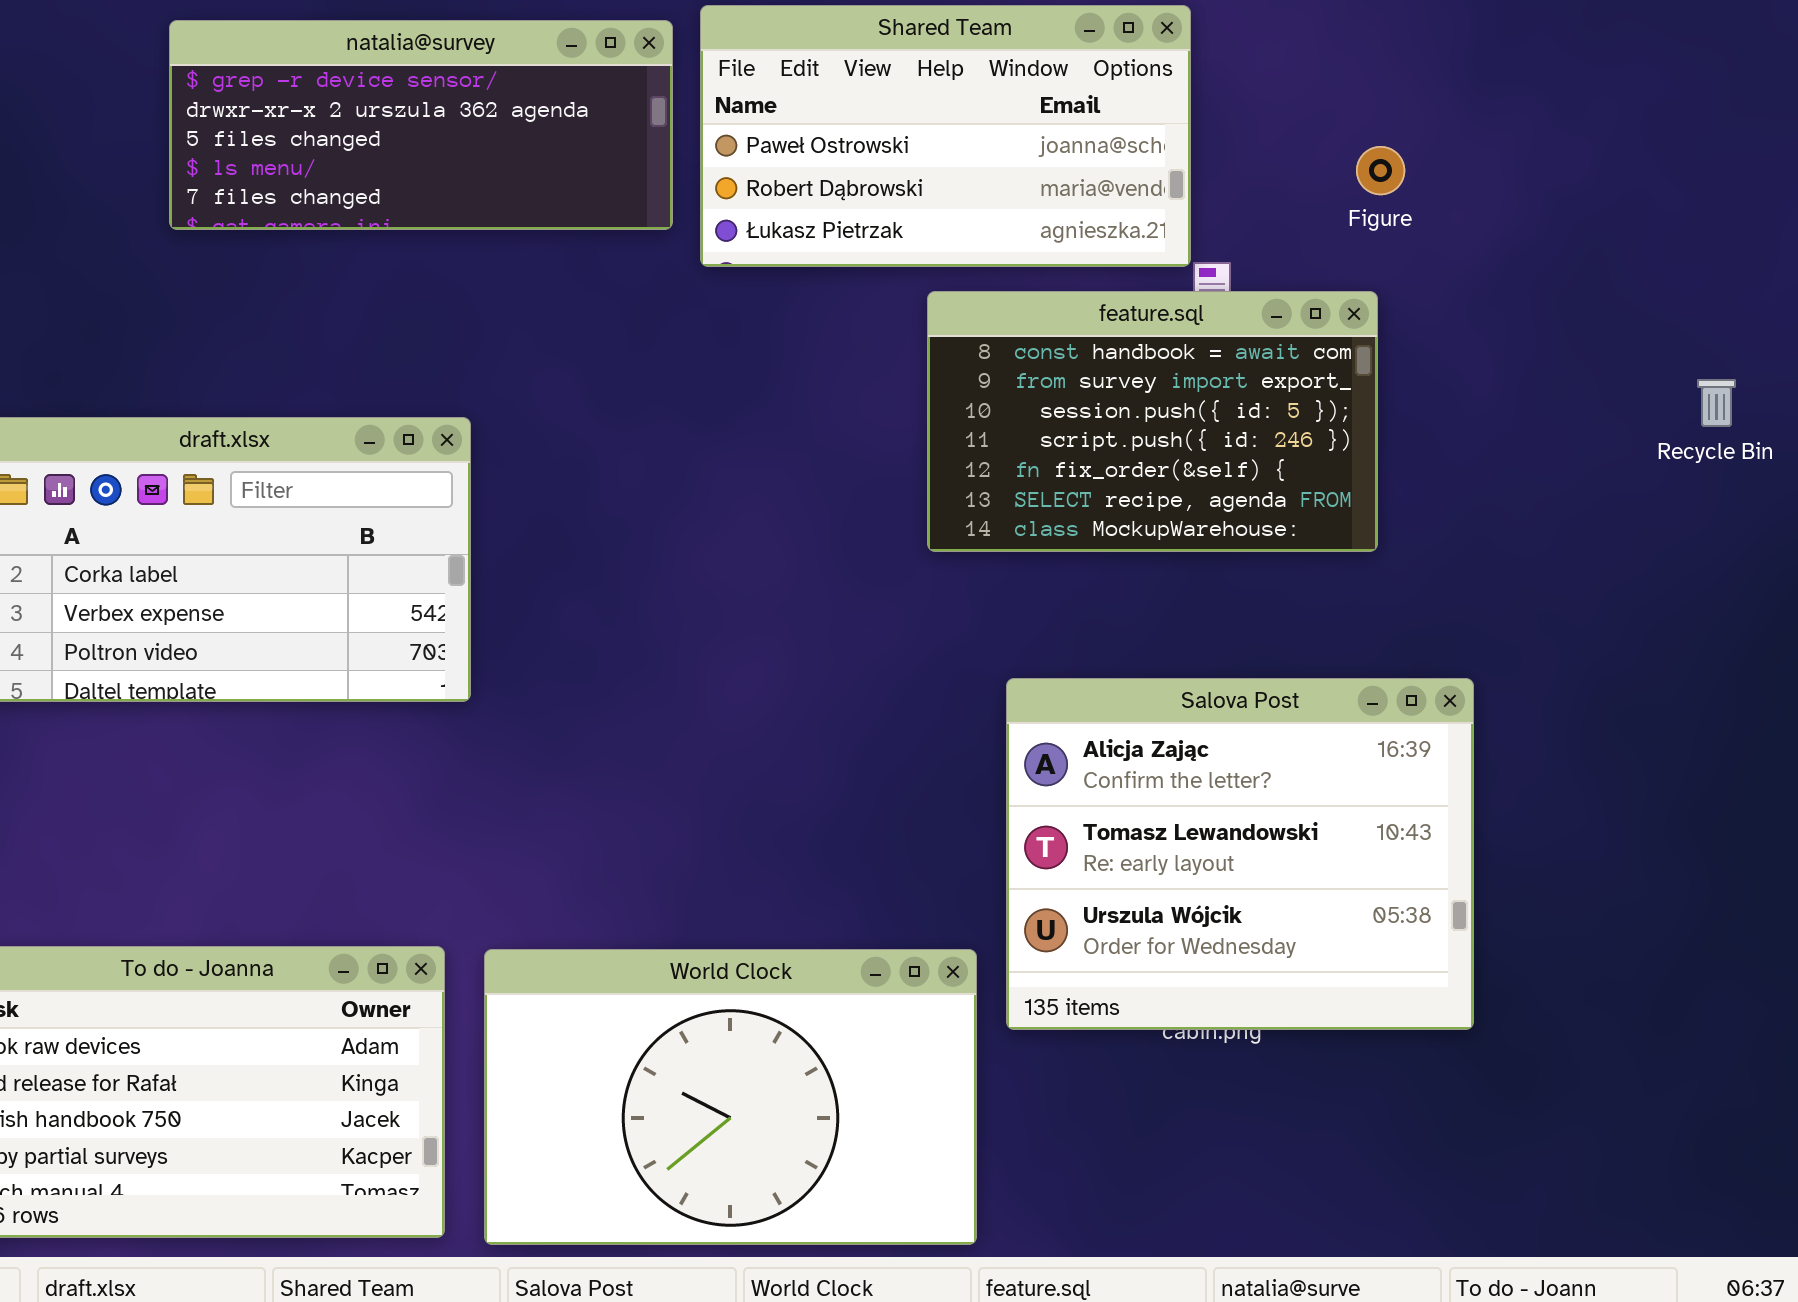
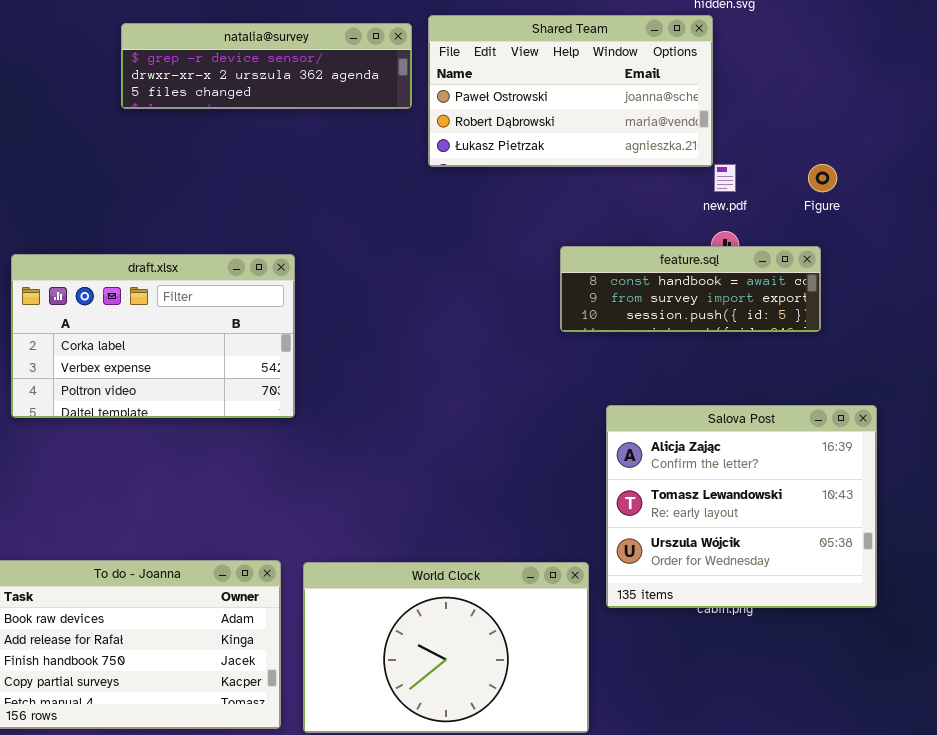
natalia@survey: [169,20,673,230] -> [121,23,412,109], resized
Figure: [1356,146,1405,195] -> [808,164,837,192], moved
feature.sql: [927,291,1378,552] -> [560,246,821,332], resized

